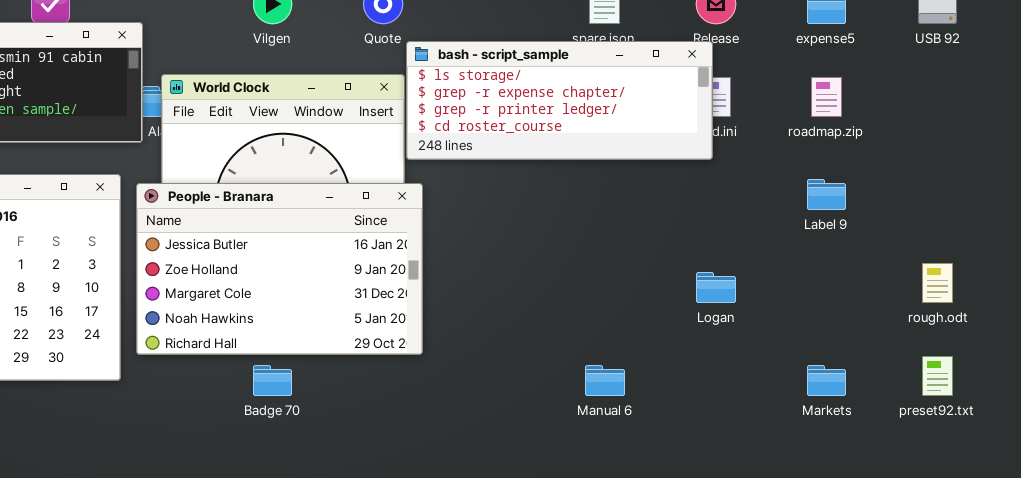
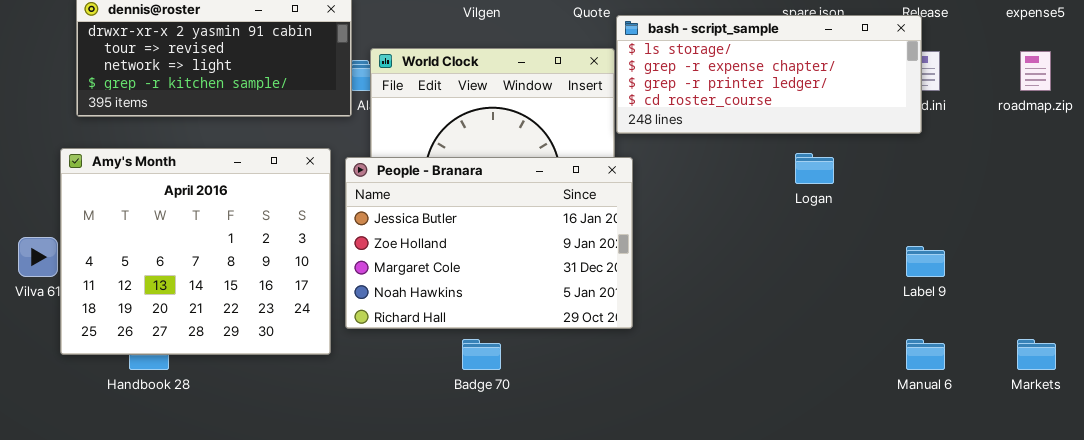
Label 9: [807,179,846,210] -> [906,246,945,277], moved
Logan: [696,272,736,303] -> [795,153,834,184], moved
Manual 6: [585,365,625,396] -> [906,339,945,370], moved

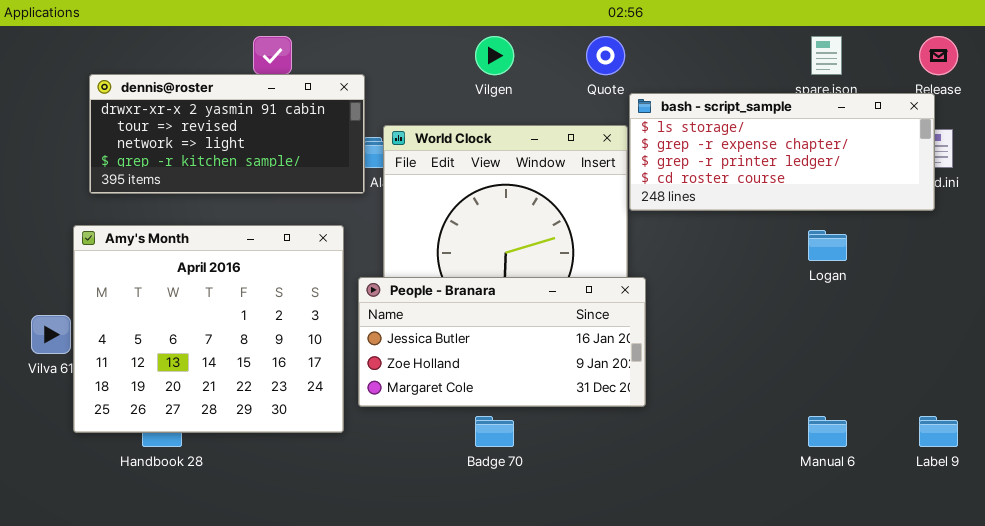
People - Branara: [345,157,633,329] -> [358,277,646,407], resized
Label 9: [906,246,945,277] -> [919,416,958,447], moved
Manual 6: [906,339,945,370] -> [808,416,847,447], moved

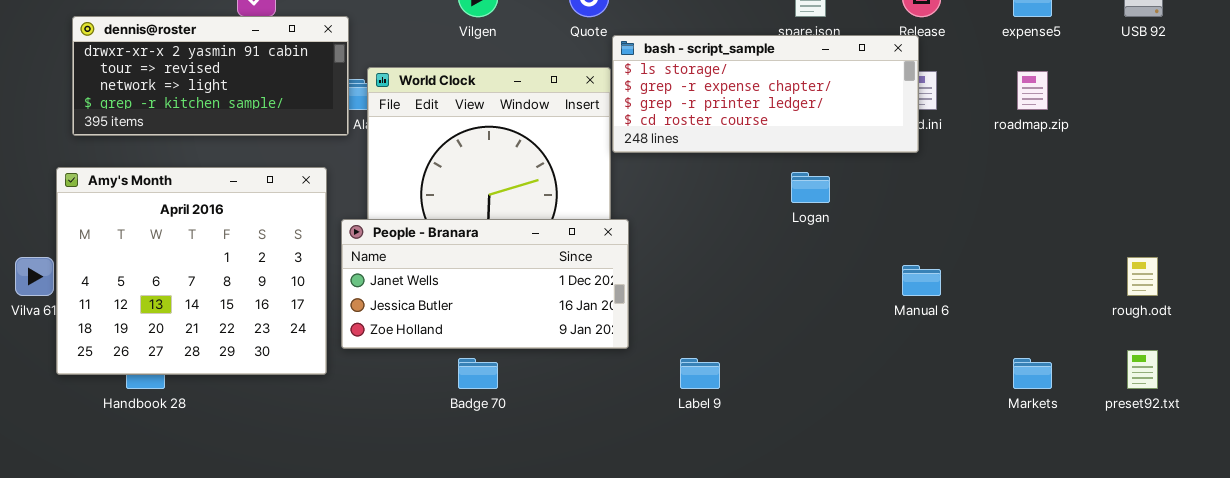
People - Branara: [358,277,646,407] -> [341,219,629,349], scrolled up 1 row
Manual 6: [808,416,847,447] -> [902,265,941,296], moved
Label 9: [919,416,958,447] -> [680,358,720,389], moved

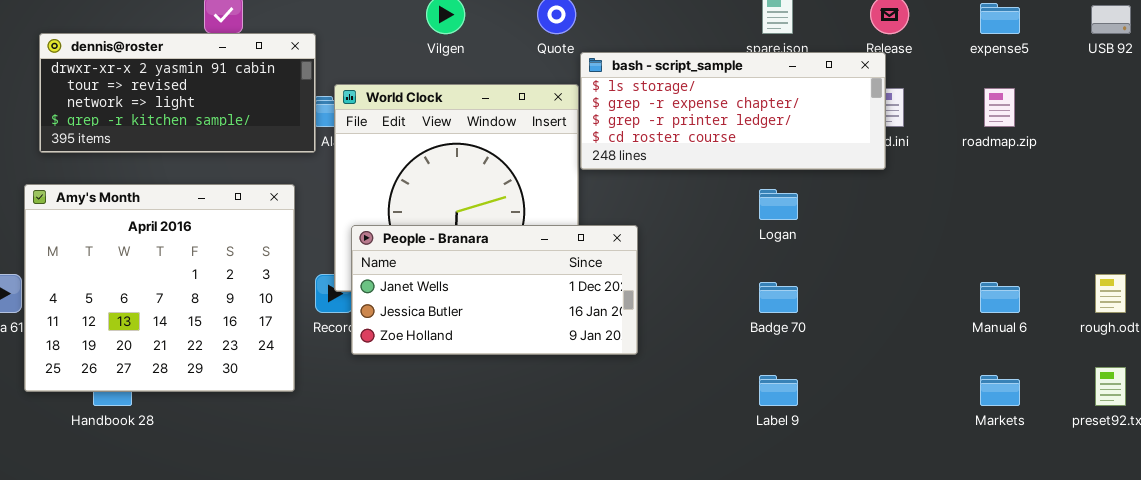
People - Branara: [341,219,629,349] -> [351,225,638,355], moved
Manual 6: [902,265,941,296] -> [980,282,1020,313], moved
Badge 70: [458,358,498,389] -> [759,282,798,313], moved
Label 9: [680,358,720,389] -> [759,375,798,406], moved

